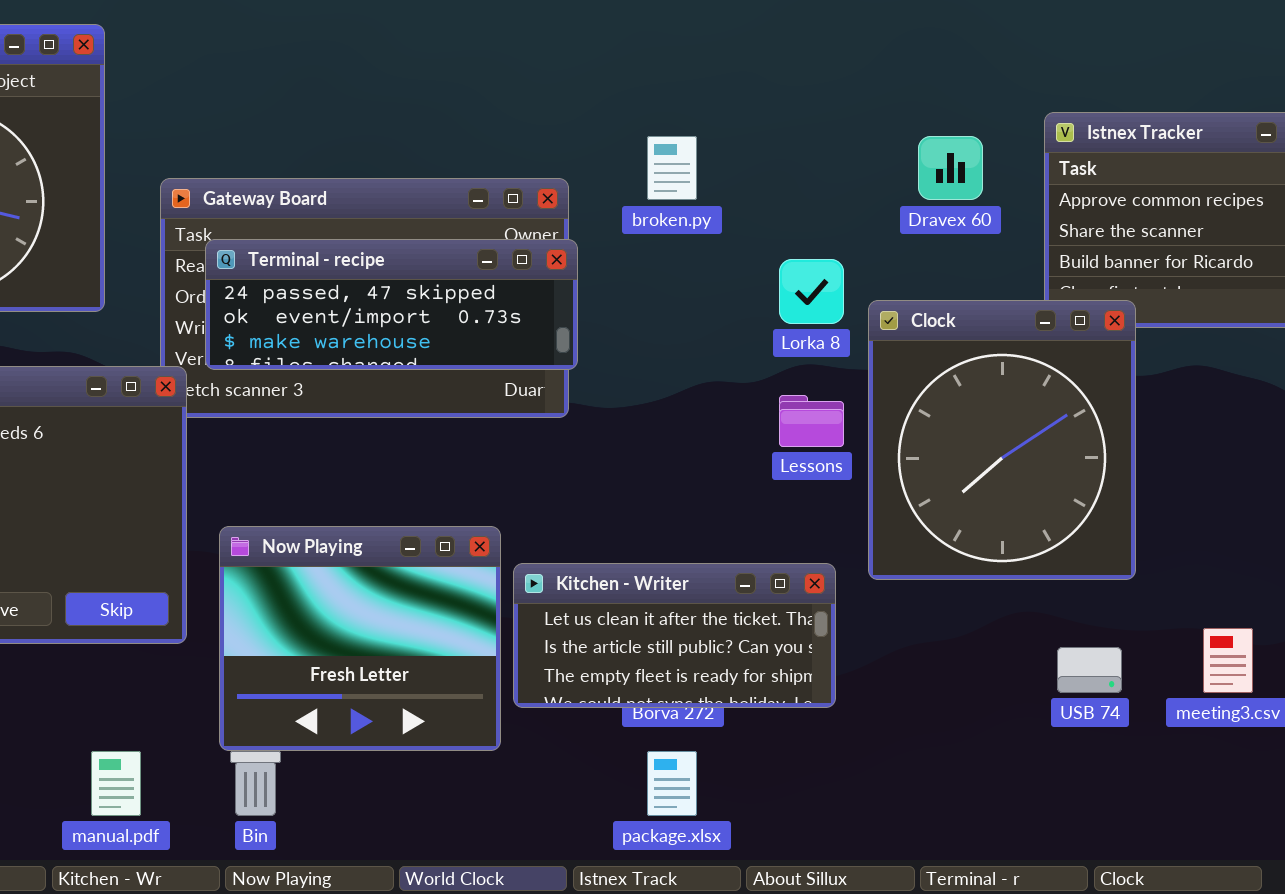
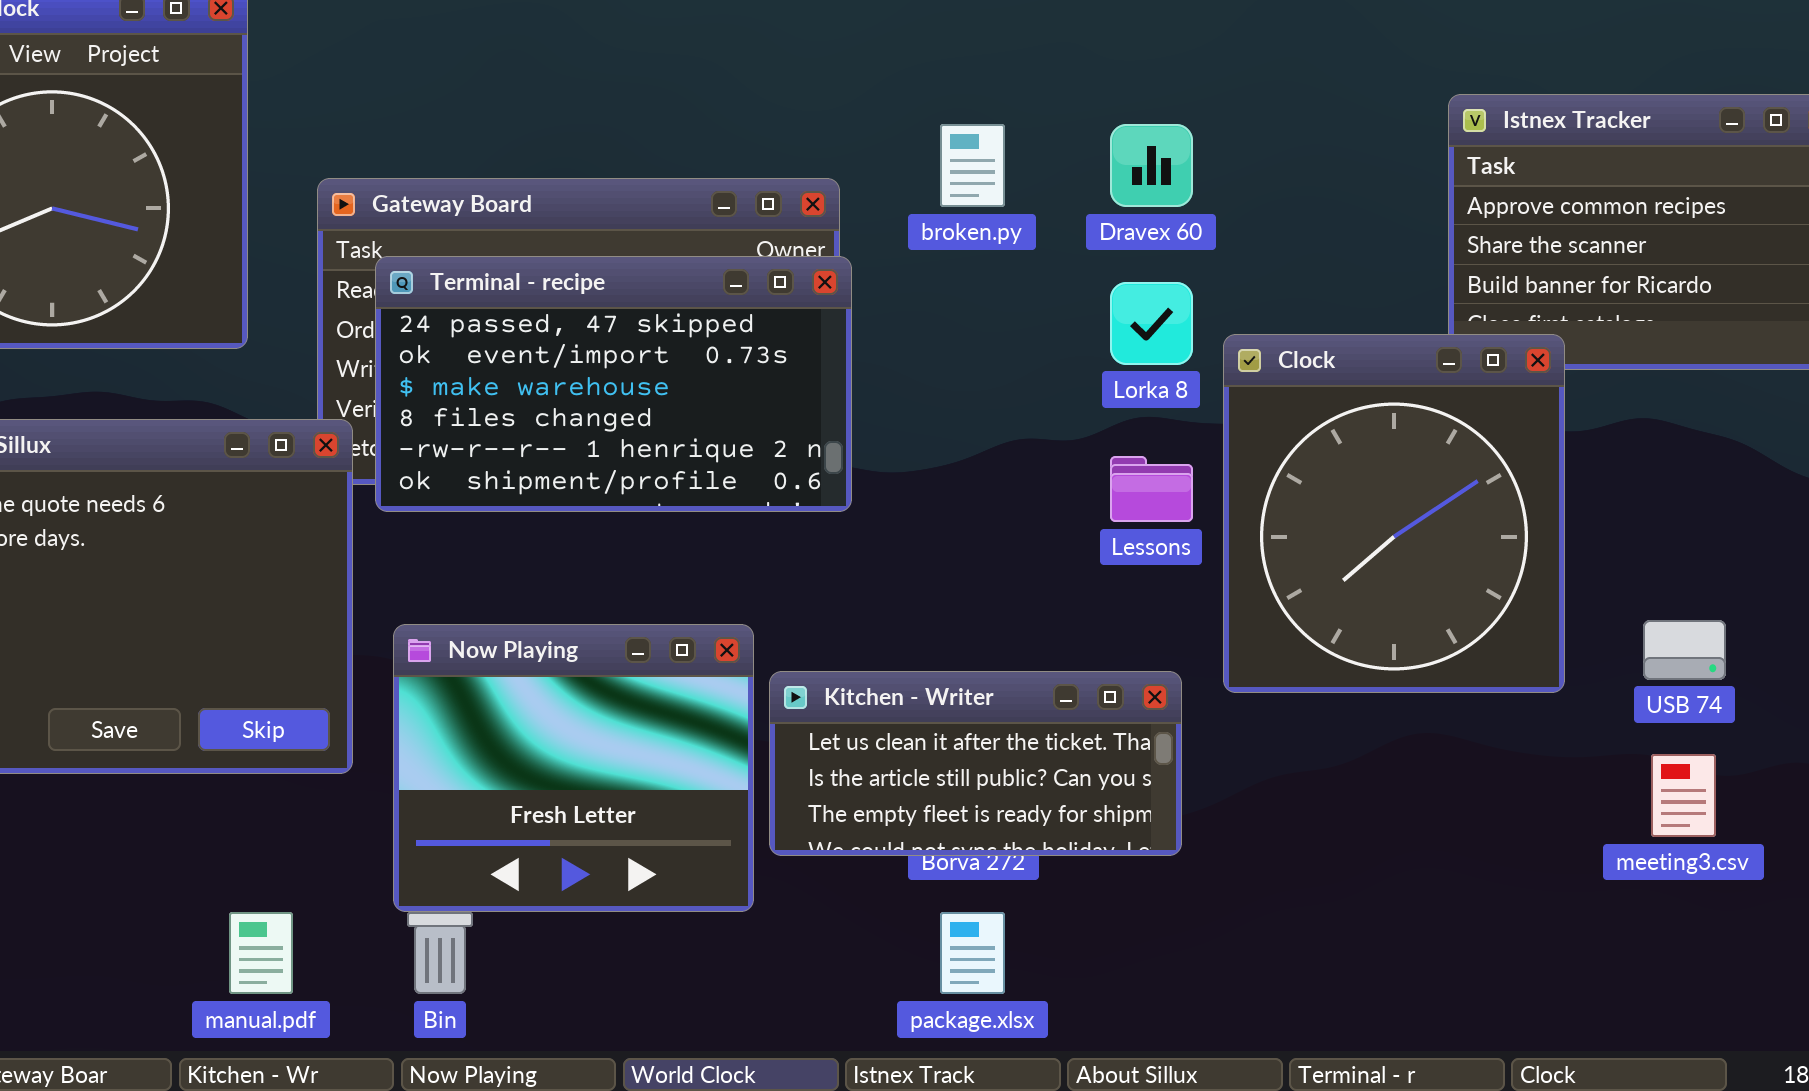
Dravex 60: [918,136,983,200] -> [1110,124,1193,207], moved
Terminal - recipe: [205,239,578,370] -> [375,256,852,512], resized
USB 74: [1057,647,1122,693] -> [1643,620,1726,680], moved

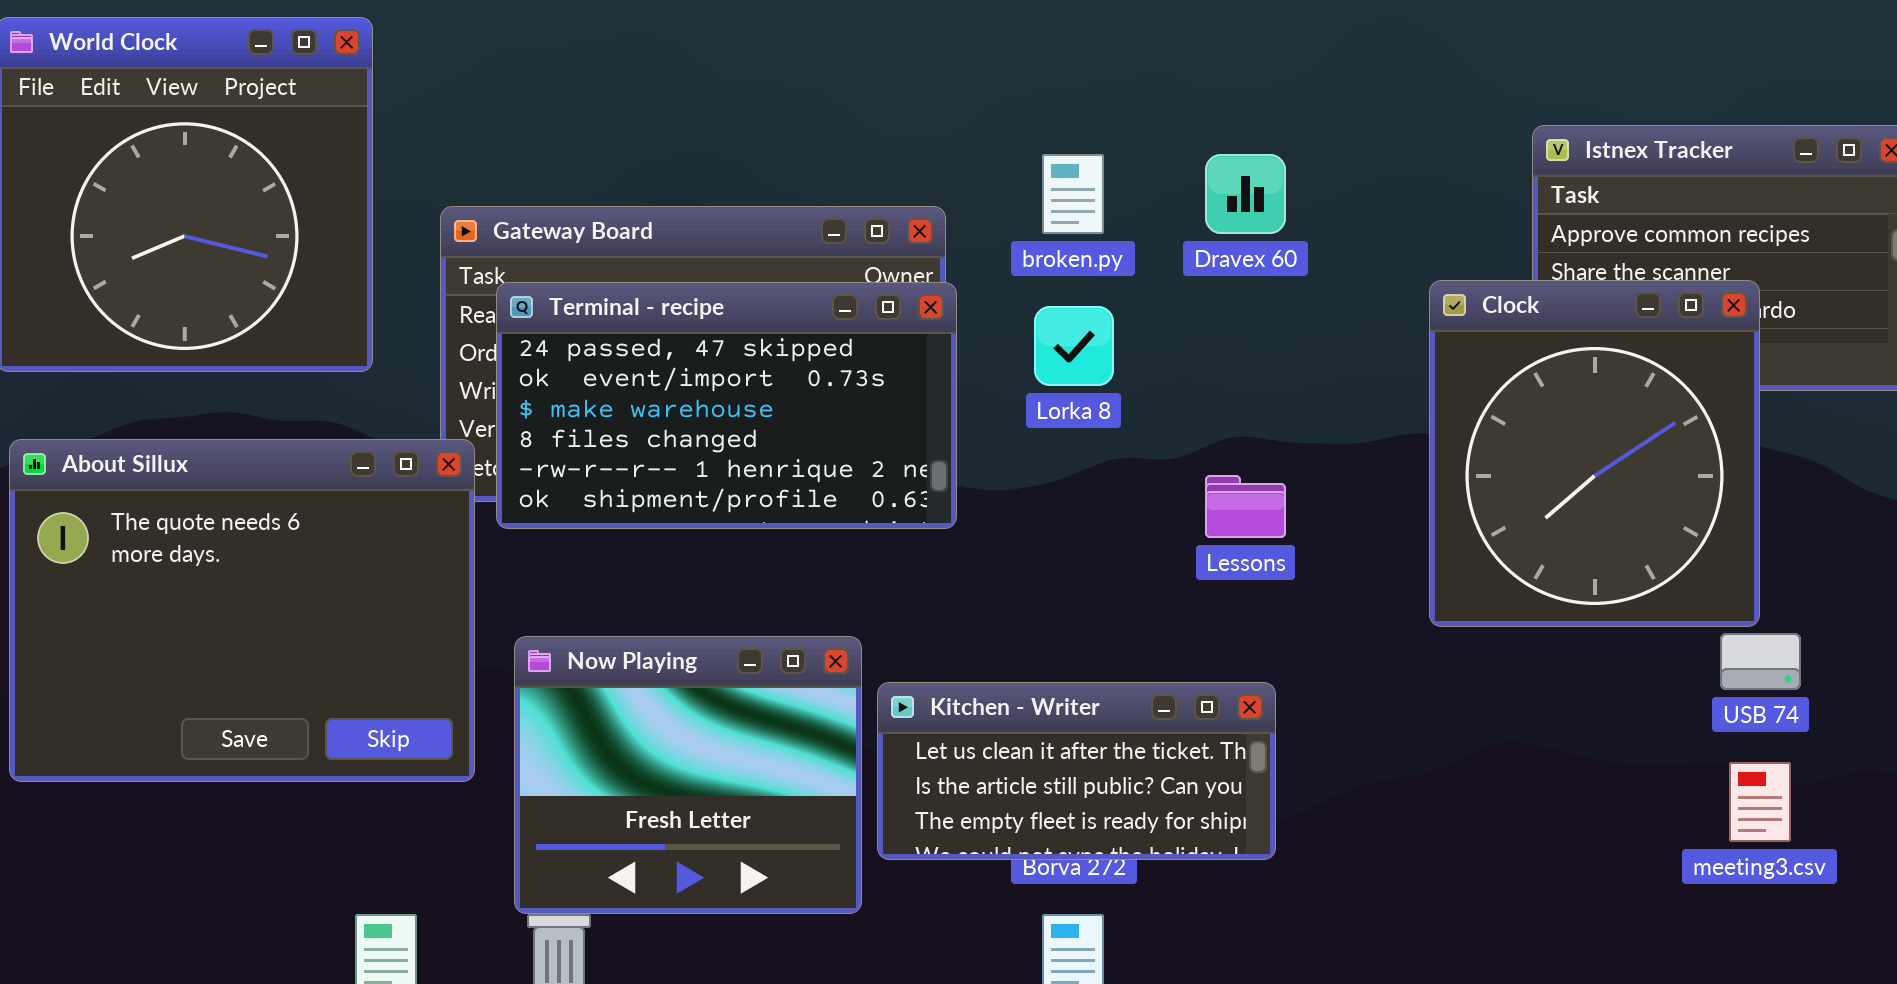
Lorka 8: [1110,282,1193,365] -> [1034,306,1114,386], moved
Clock: [1223,334,1565,693] -> [1429,280,1760,627], moved

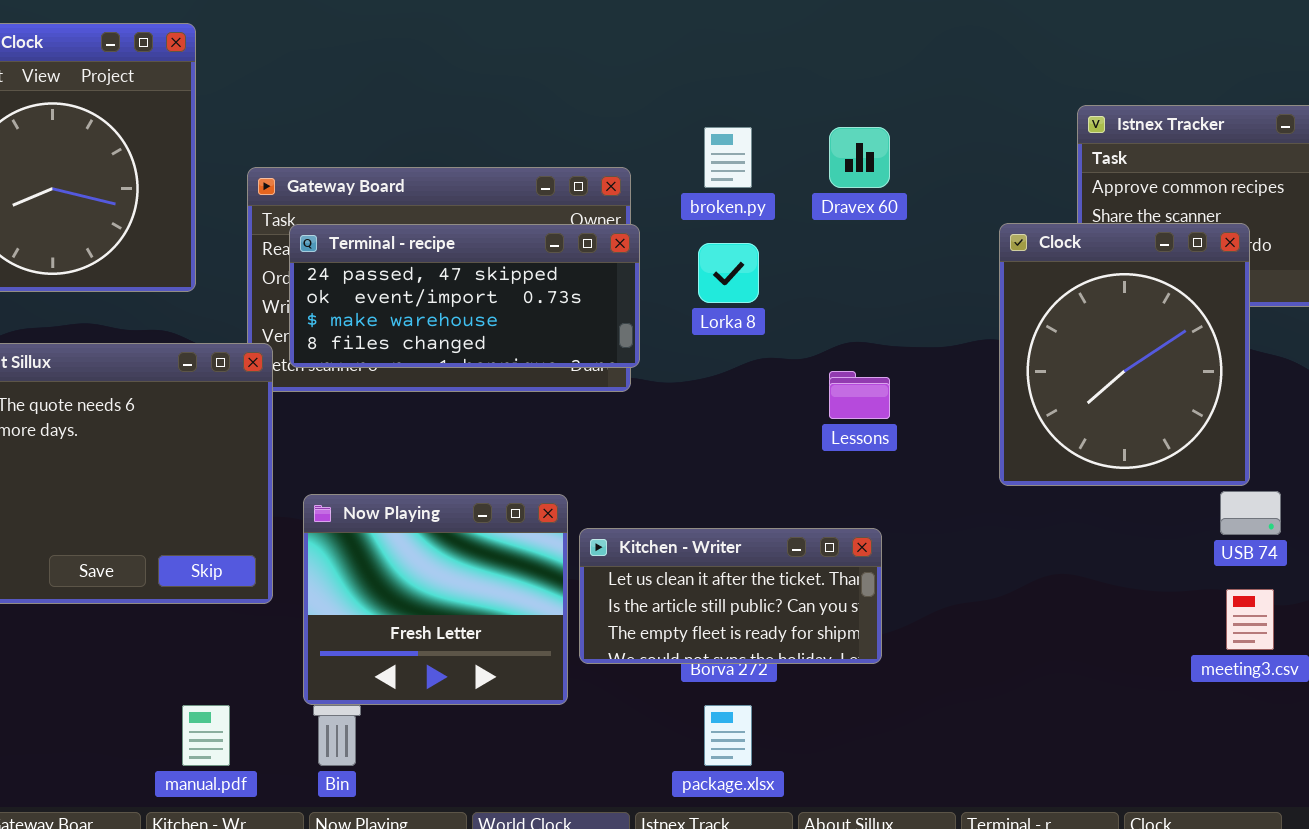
Terminal - recipe: [496,282,957,529] -> [289,224,640,368], resized

